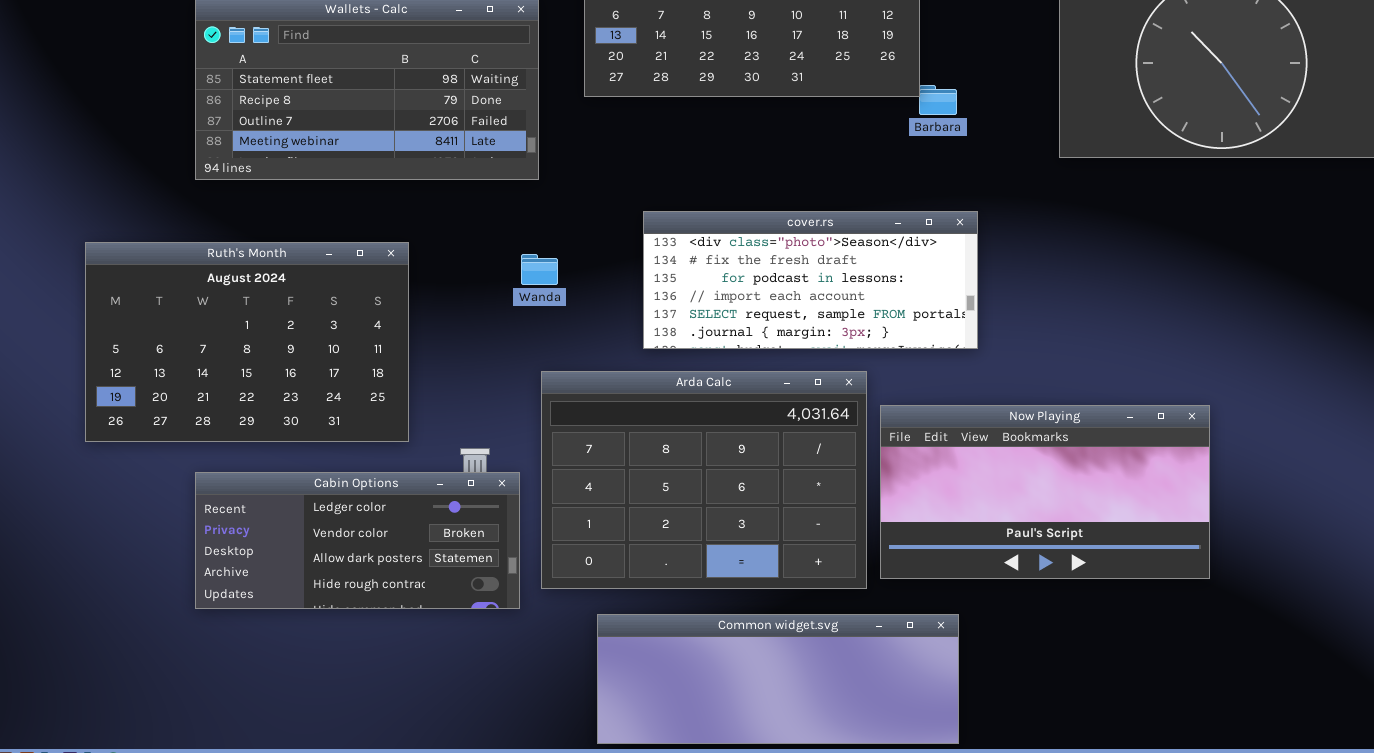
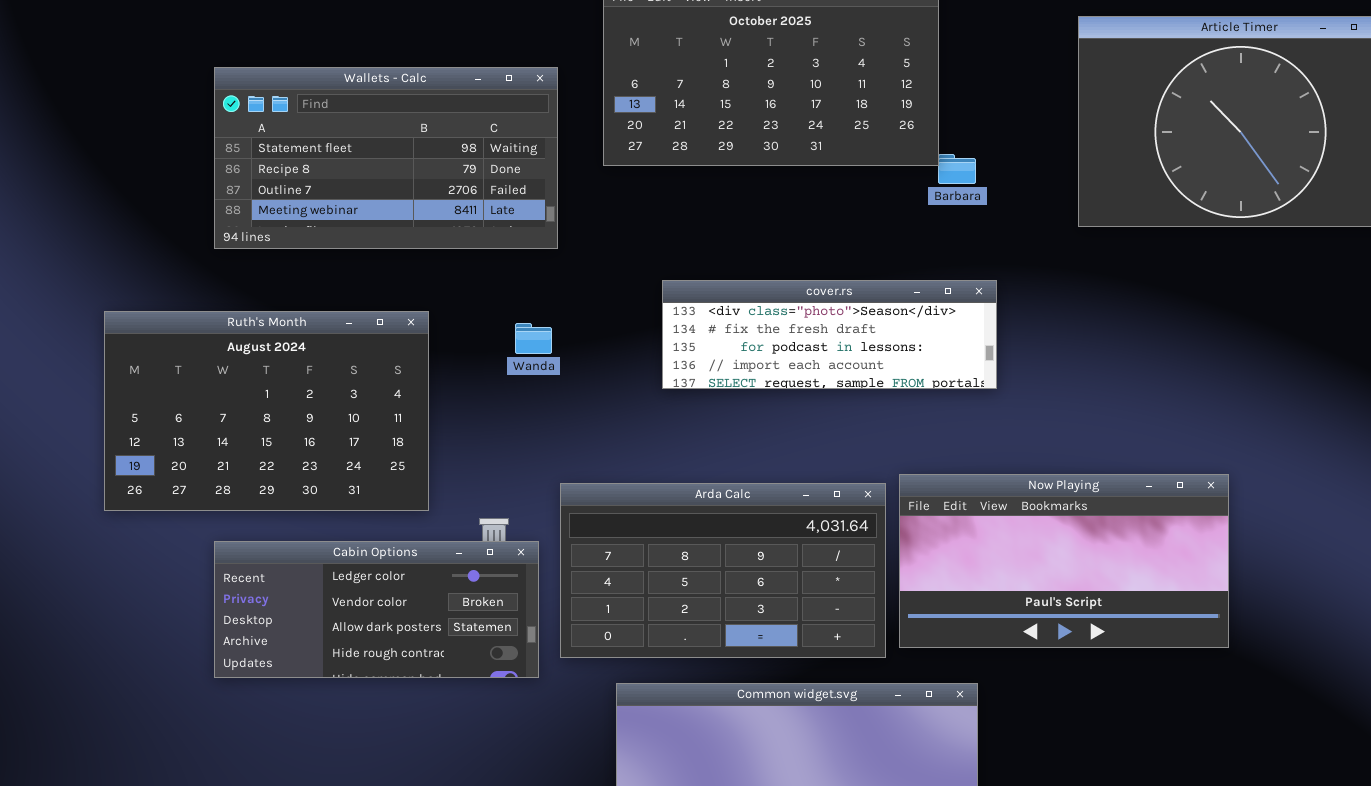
cover.rs: [643,211,978,349] -> [662,280,997,389], resized
Wanda: [521,254,558,285] -> [515,323,552,354], moved
Arda Calc: [541,371,867,589] -> [560,483,886,658], resized

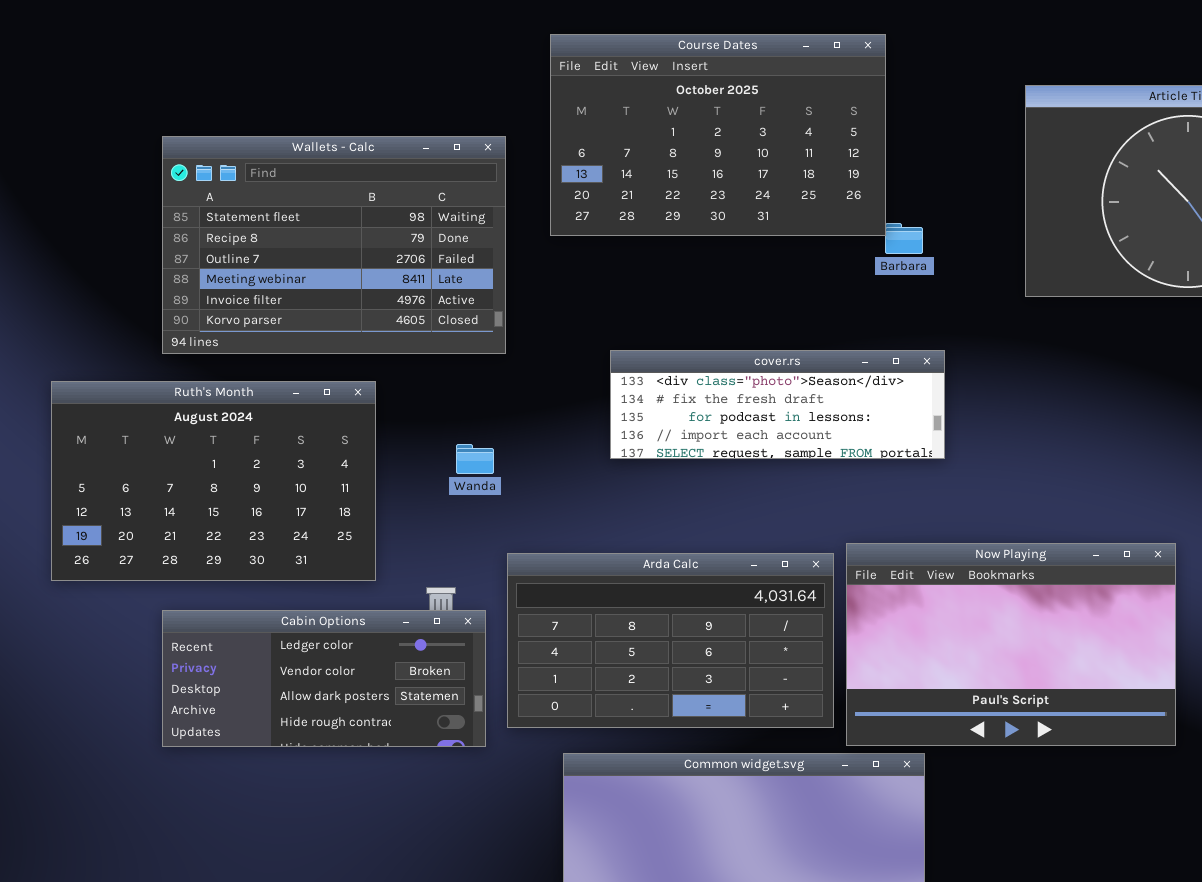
Wallets - Calc: [214,67,558,249] -> [162,136,506,354], resized
Wanda: [515,323,552,354] -> [456,444,494,474], moved
Now Playing: [899,474,1229,648] -> [846,543,1176,746], resized

